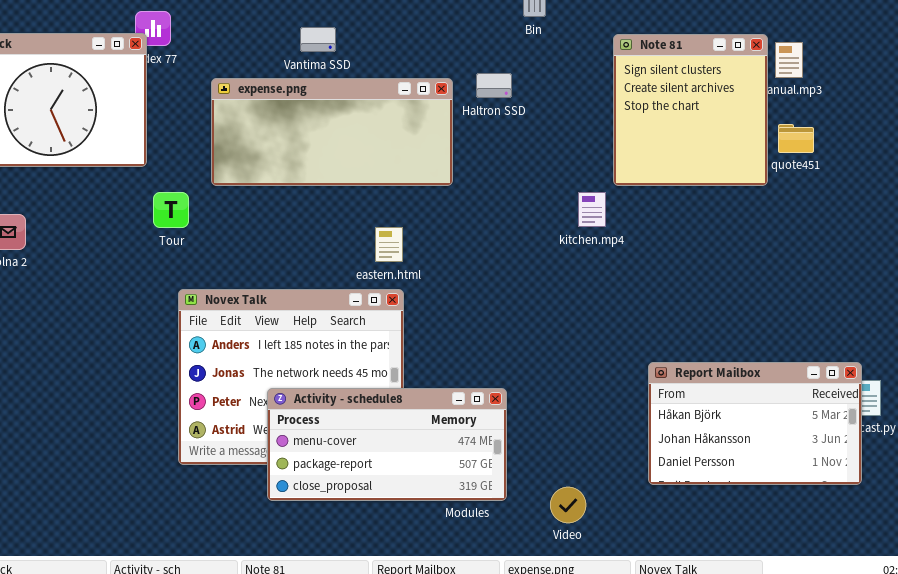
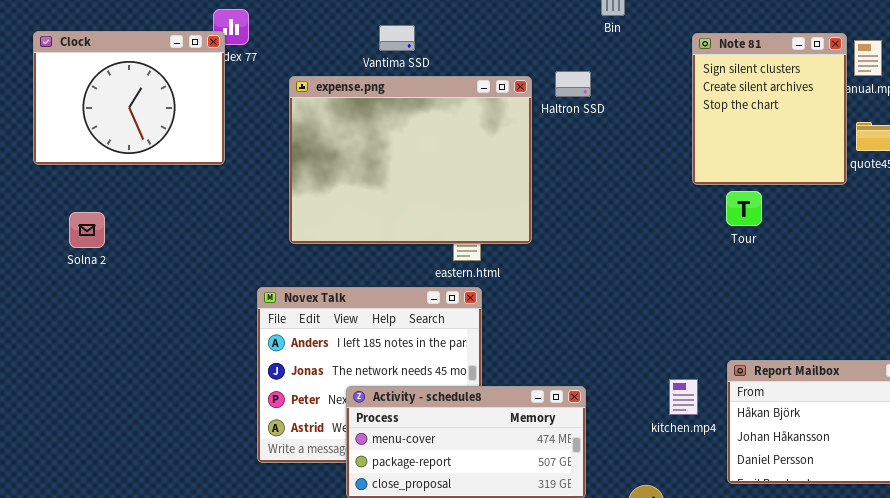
expense.png: [211,78,453,186] -> [289,76,532,244], resized
kitchen.mp4: [578,192,606,227] -> [669,379,698,415], moved
Tour: [153,192,189,228] -> [726,191,762,226], moved

